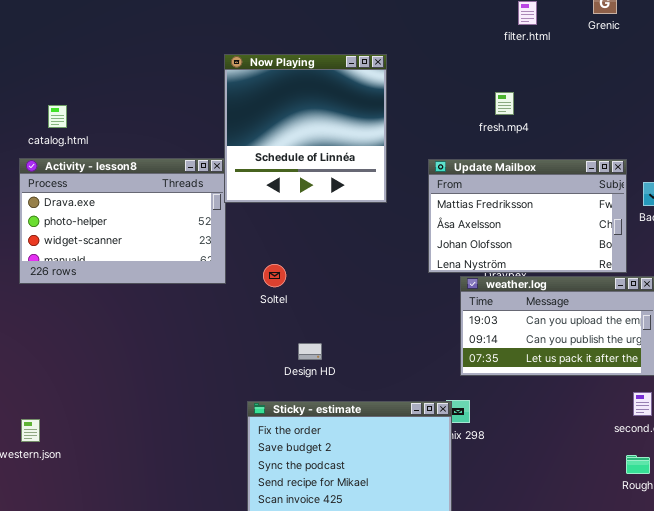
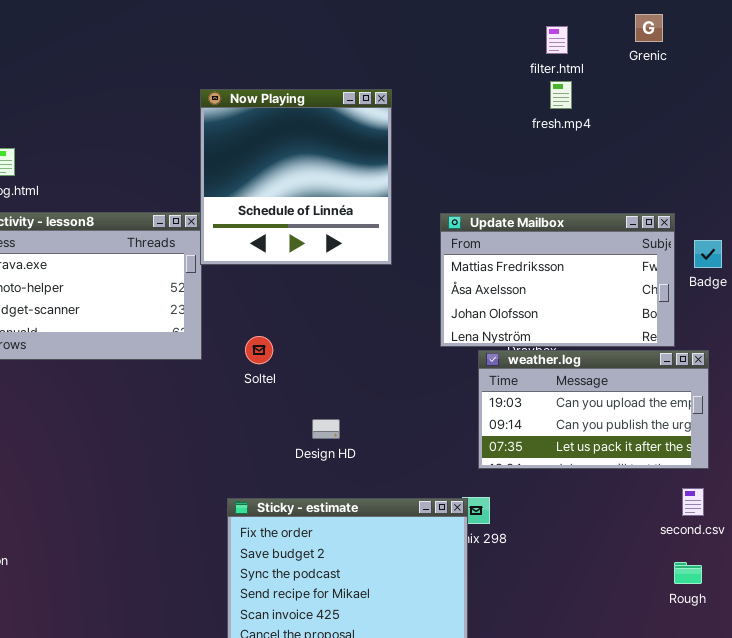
fresh.mp4: [495,92,514,115] -> [550,81,572,109], moved
Design HD: [298,343,322,360] -> [312,419,340,439], moved

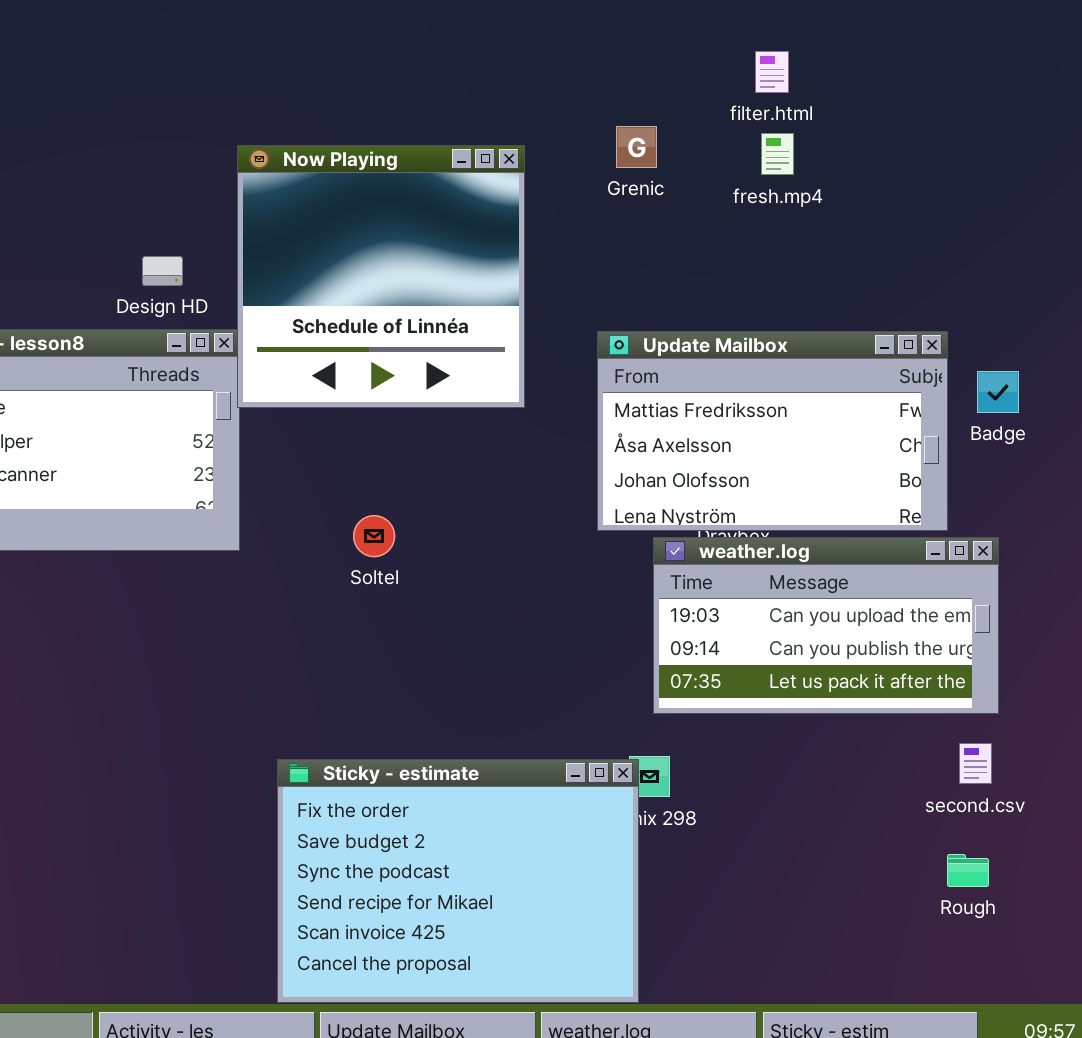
Grenic: [635,14,663,42] -> [616,126,657,168], moved
Soltel: [245,336,273,364] -> [353,515,395,557], moved
Design HD: [312,419,340,439] -> [142,256,183,286], moved

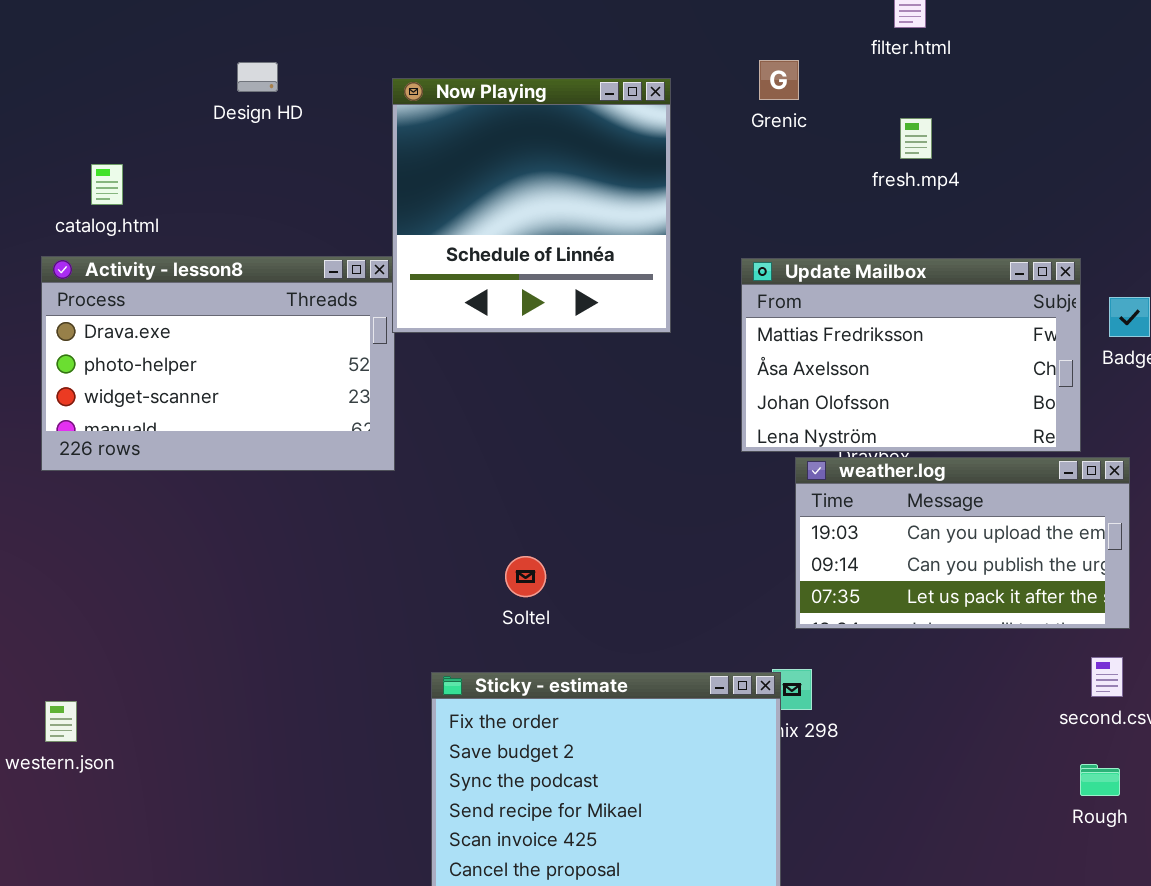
fresh.mp4: [761,133,794,175] -> [900,118,932,159], moved
Design HD: [142,256,183,286] -> [237,62,278,92], moved
Soltel: [353,515,395,557] -> [505,556,546,597], moved

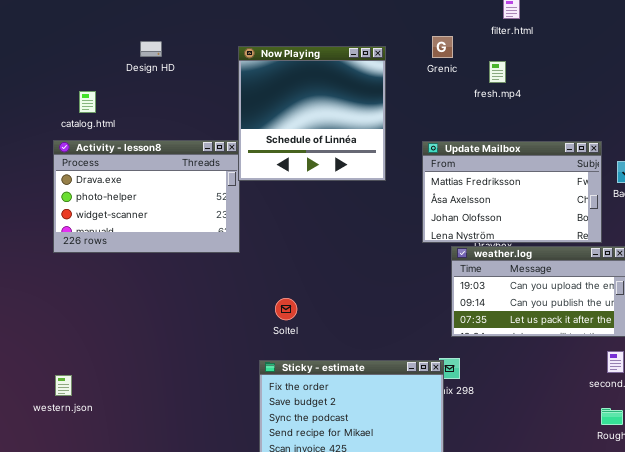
Design HD: [237,62,278,92] -> [140,41,162,57], moved
fresh.mp4: [900,118,932,159] -> [489,61,506,83], moved
Soltel: [505,556,546,597] -> [275,298,297,320], moved

